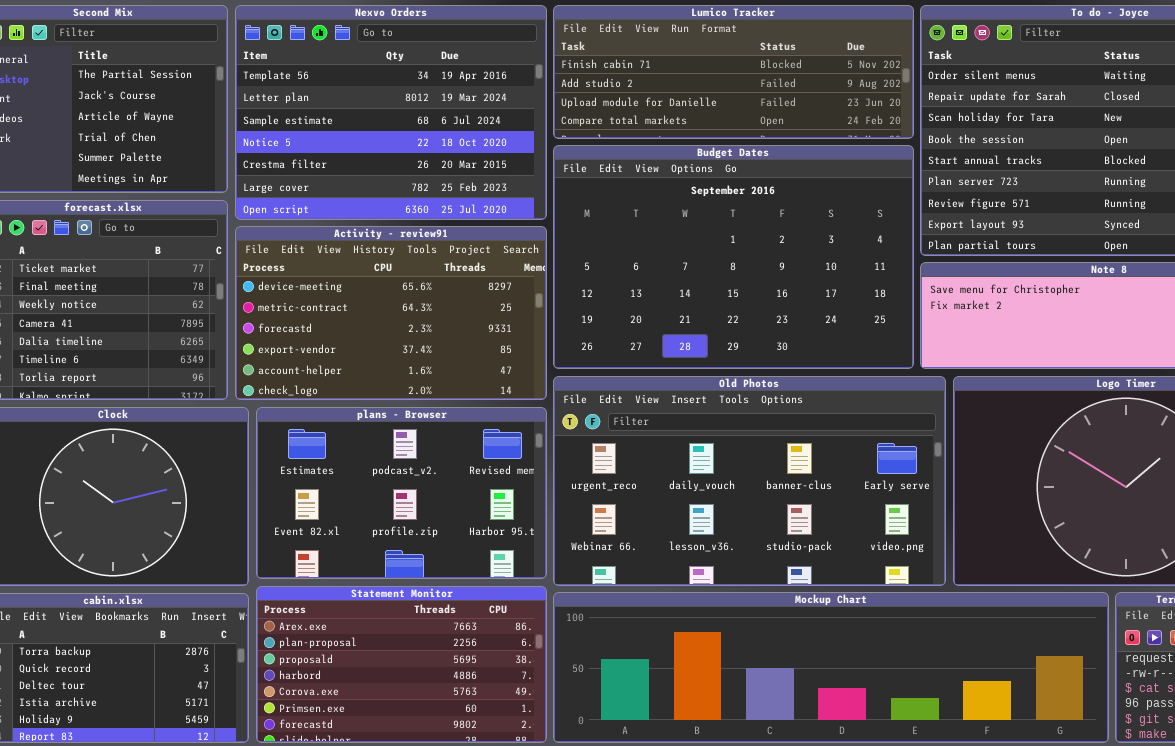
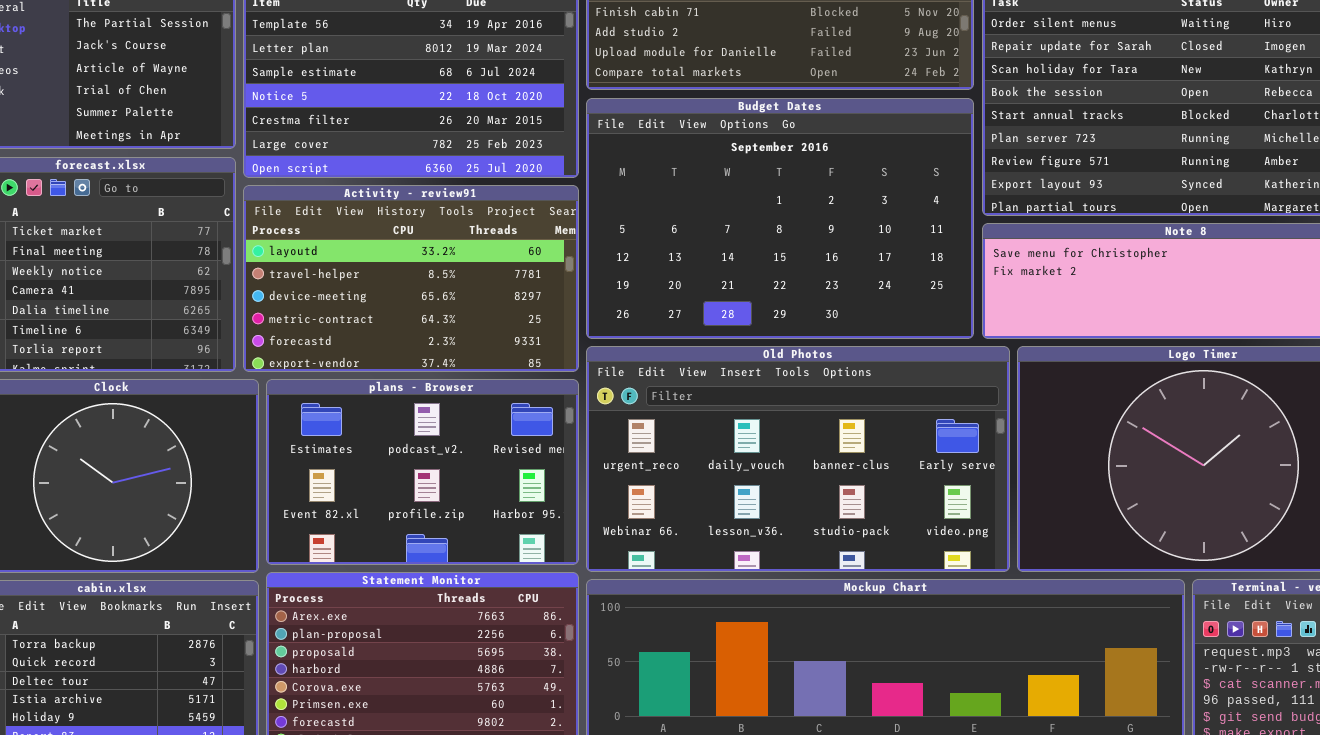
Activity - review91: [235,226,547,400] -> [243,185,579,372], scrolled up 2 rows

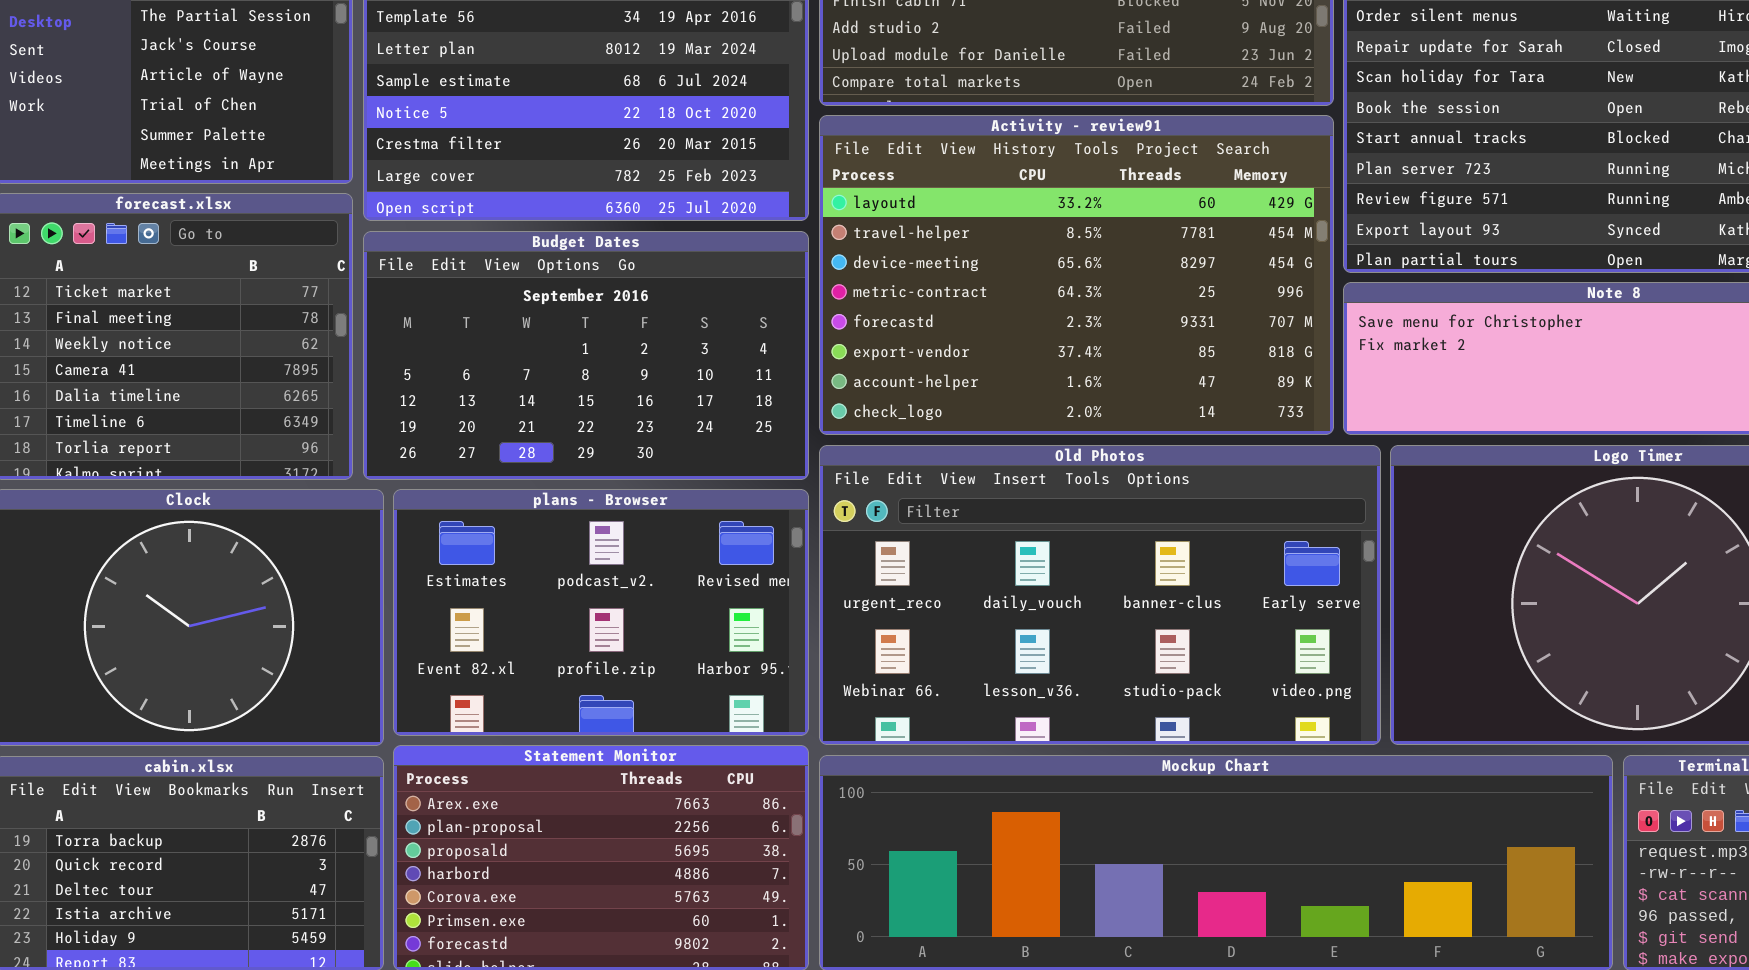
Budget Dates: [586,98,974,339] -> [363,231,809,480], moved, resized
Activity - review91: [243,185,579,372] -> [819,115,1334,435], moved, resized

